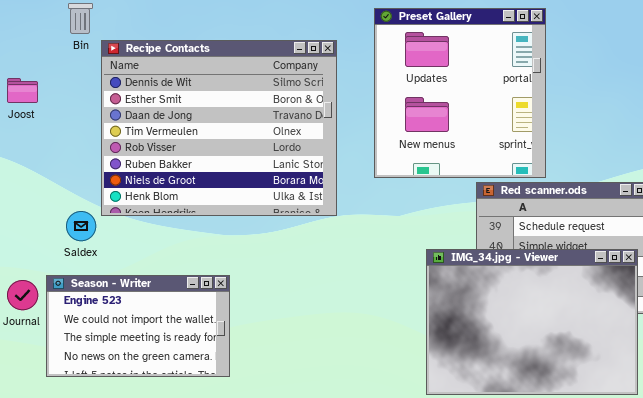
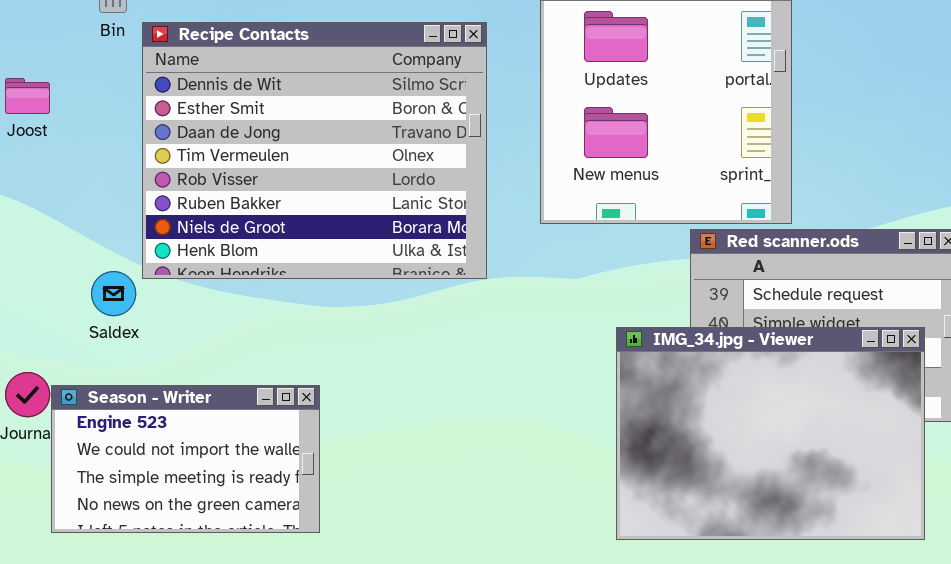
Season - Writer: [46,275,230,377] -> [51,385,320,533], moved

